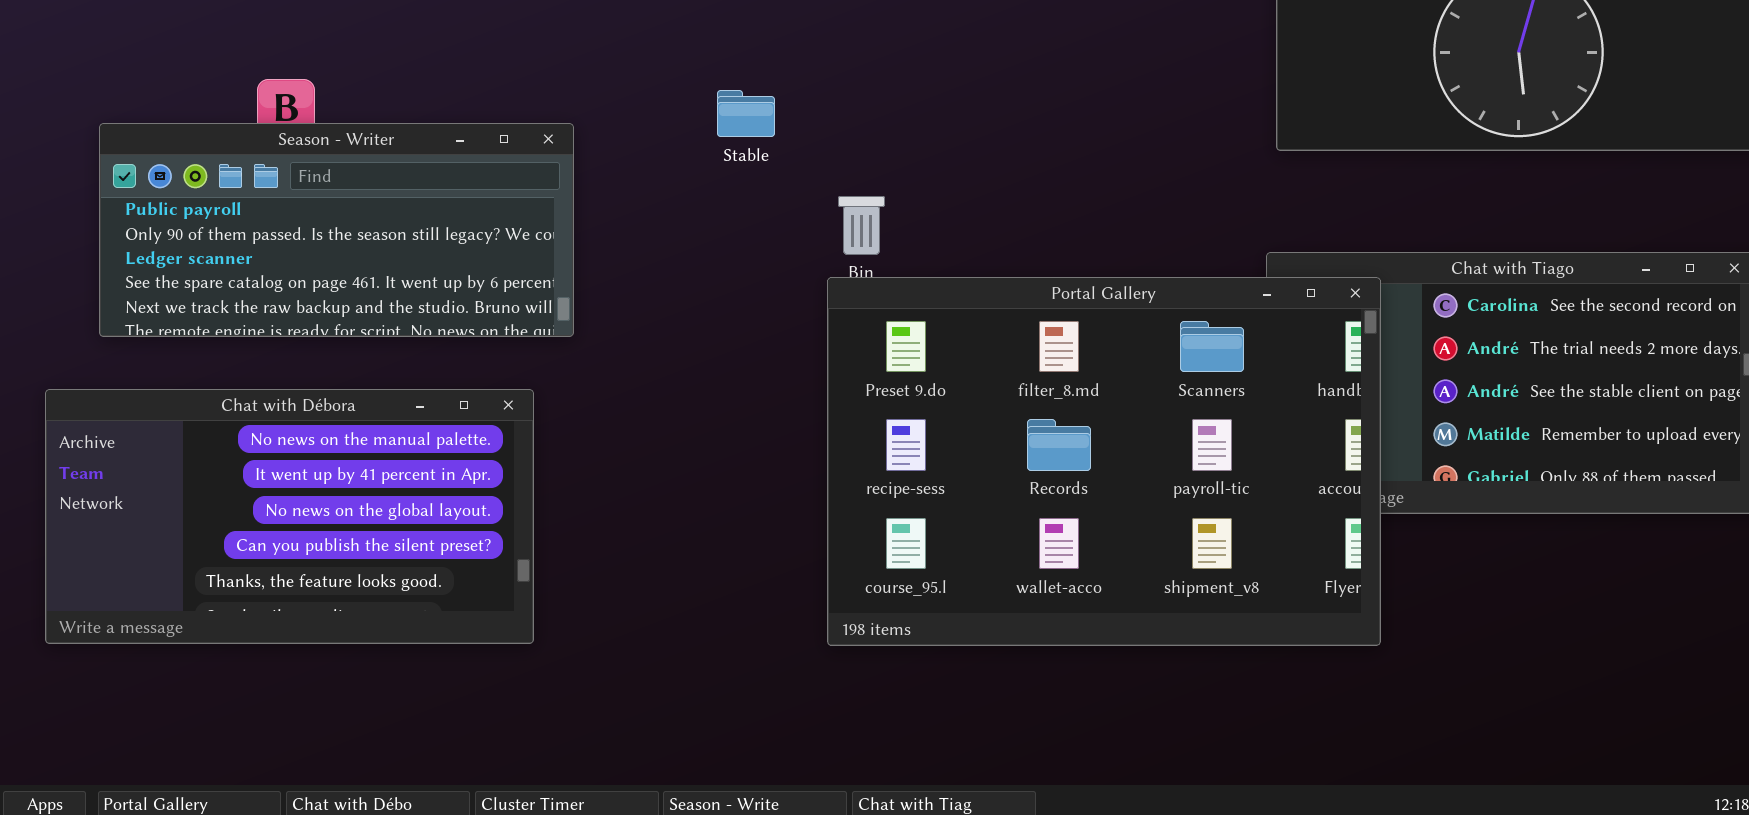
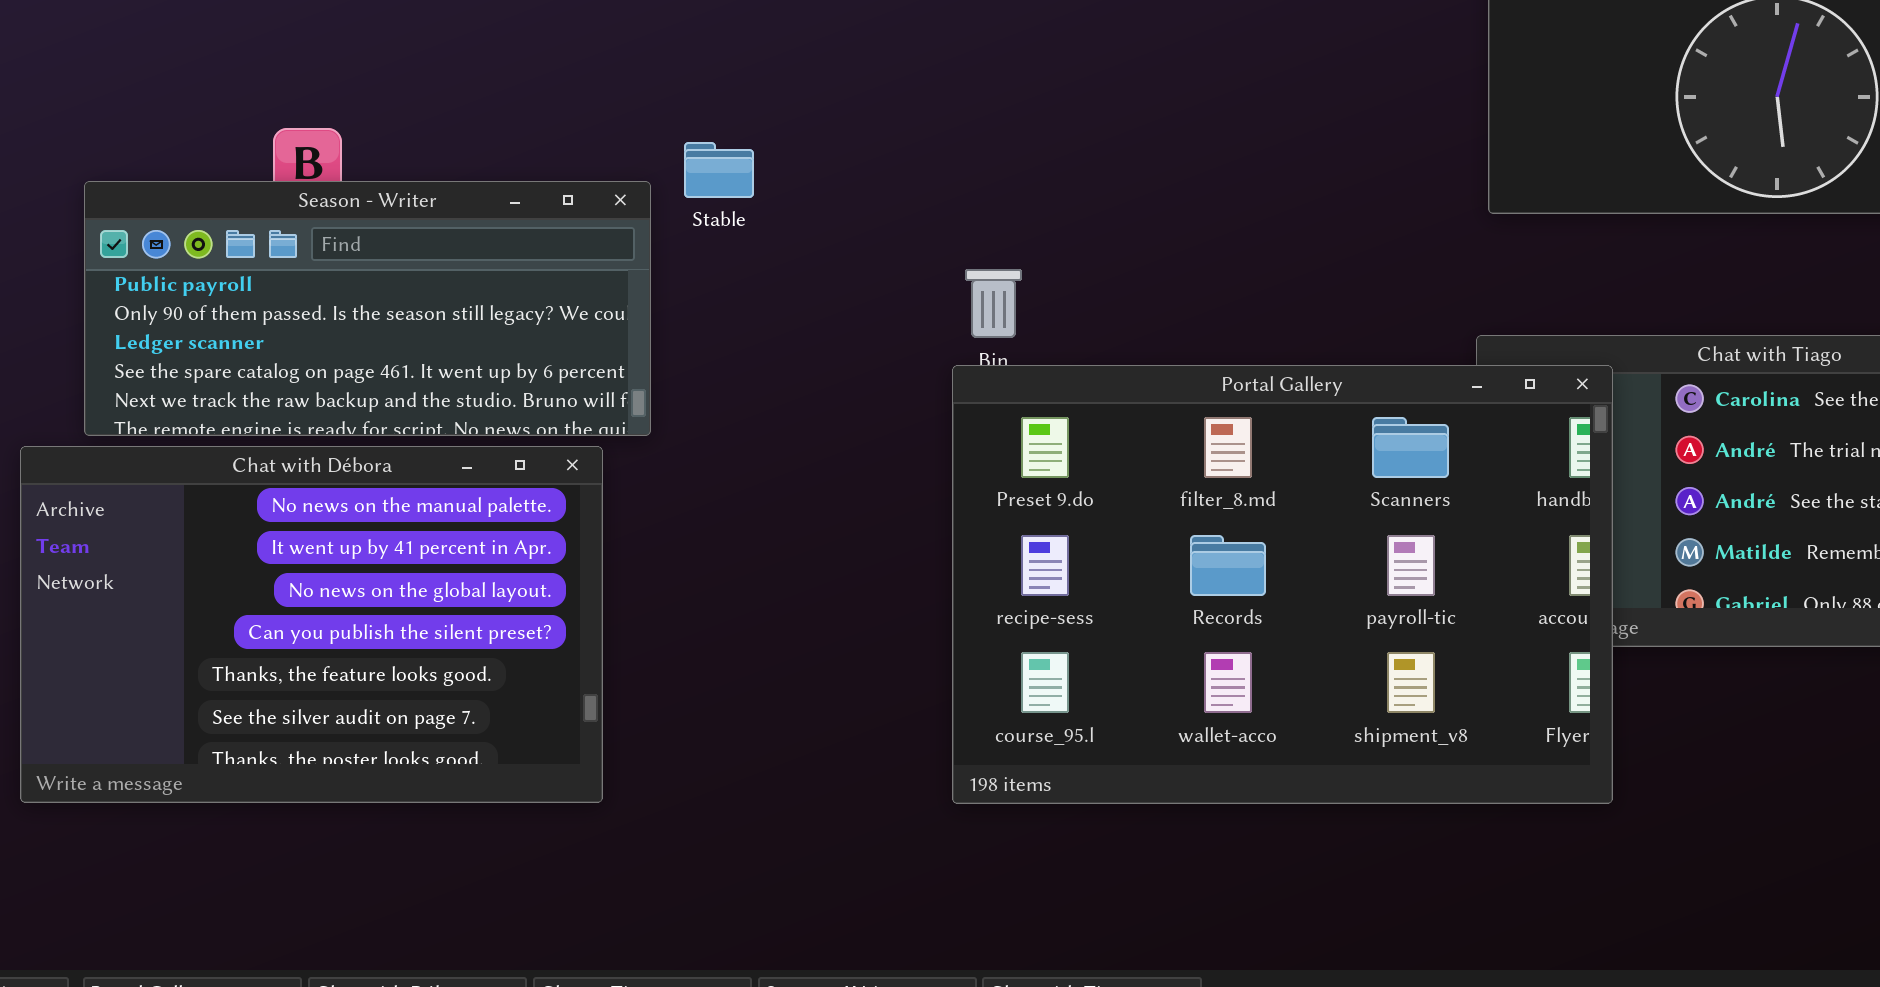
Stable: [717,90,775,137] -> [684,142,754,198], moved
Chat with Débora: [45,389,534,644] -> [20,446,603,803], resized

